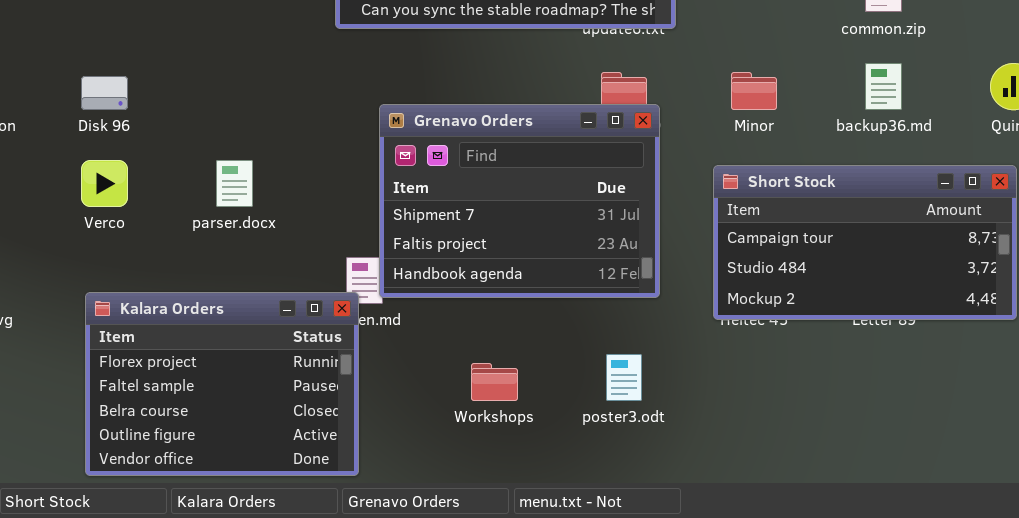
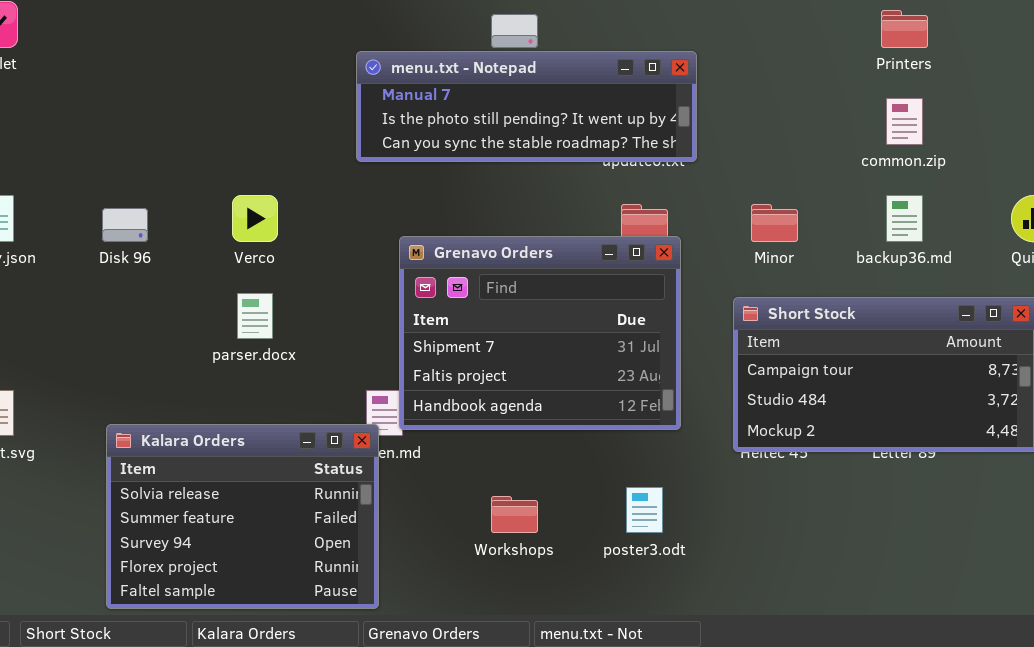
Verco: [81,160,128,207] -> [232,195,278,242], moved
Kalara Orders: [85,292,359,476] -> [106,424,379,609], scrolled up 3 rows

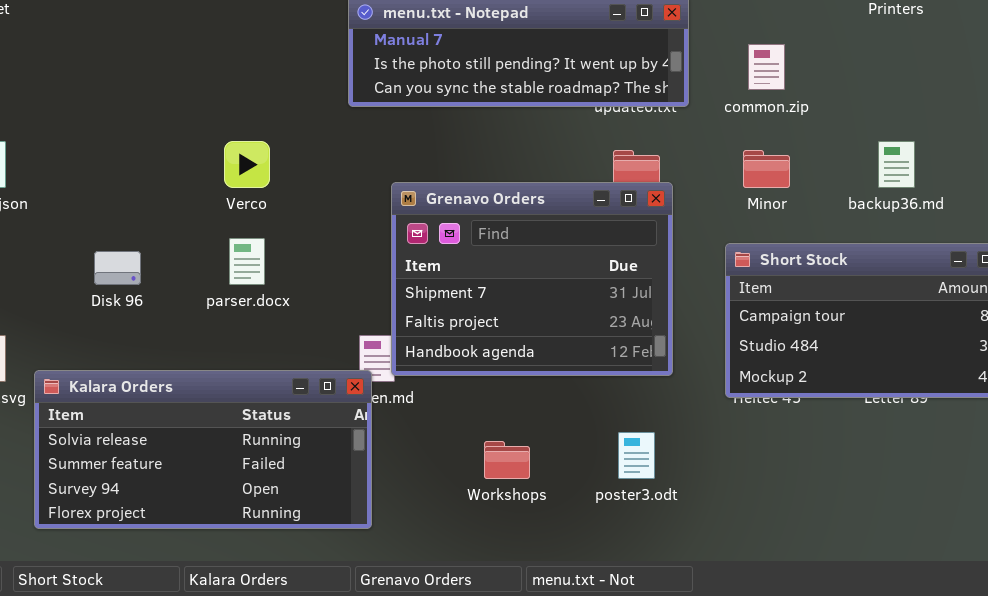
common.zip: [886,98,923,145] -> [748,44,785,90], moved
Disk 96: [102,208,148,242] -> [94,251,141,285], moved
Kalara Orders: [106,424,379,609] -> [34,370,372,529], resized

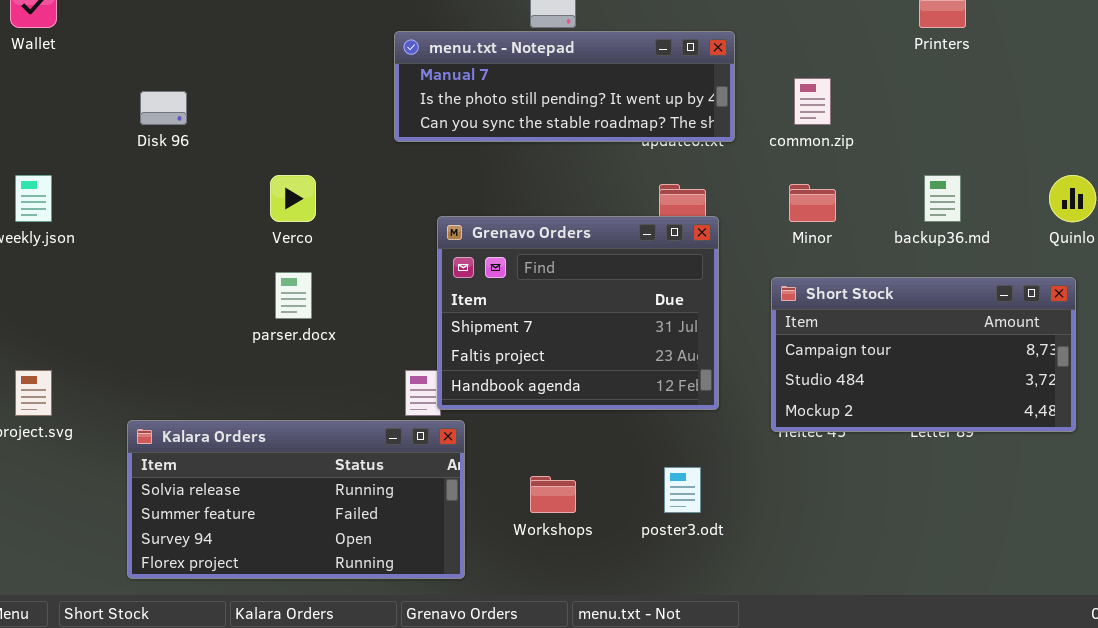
Disk 96: [94,251,141,285] -> [140,91,187,125], moved
Kalara Orders: [34,370,372,529] -> [127,420,465,579], moved

